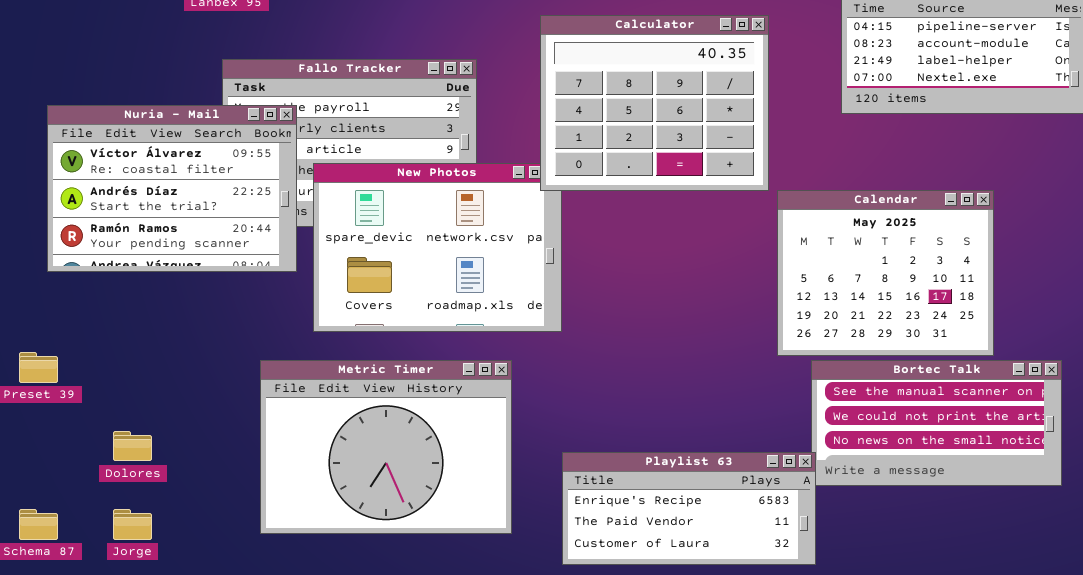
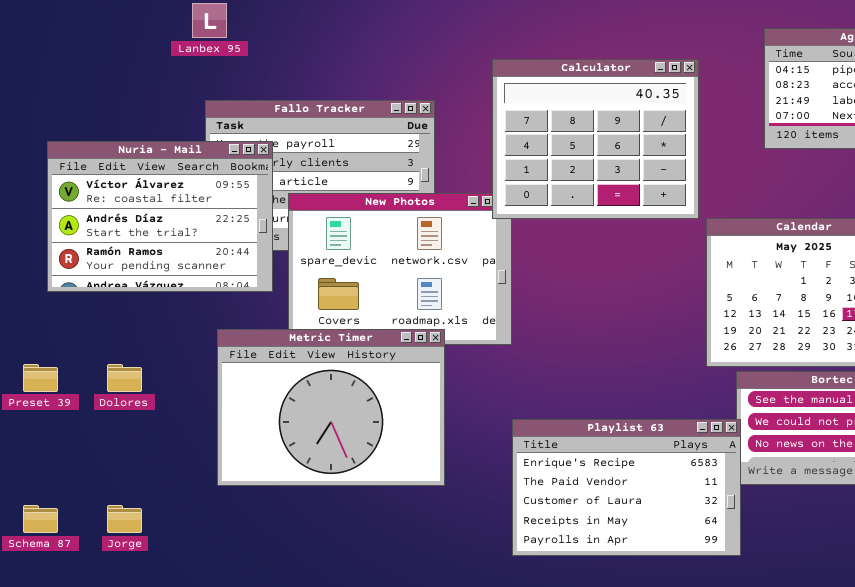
Metric Timer: [260,360,512,534] -> [217,329,445,486], moved
Dolores: [113,431,152,461] -> [107,364,142,392], moved
Playlist 63: [562,452,816,565] -> [512,419,741,556], resized

